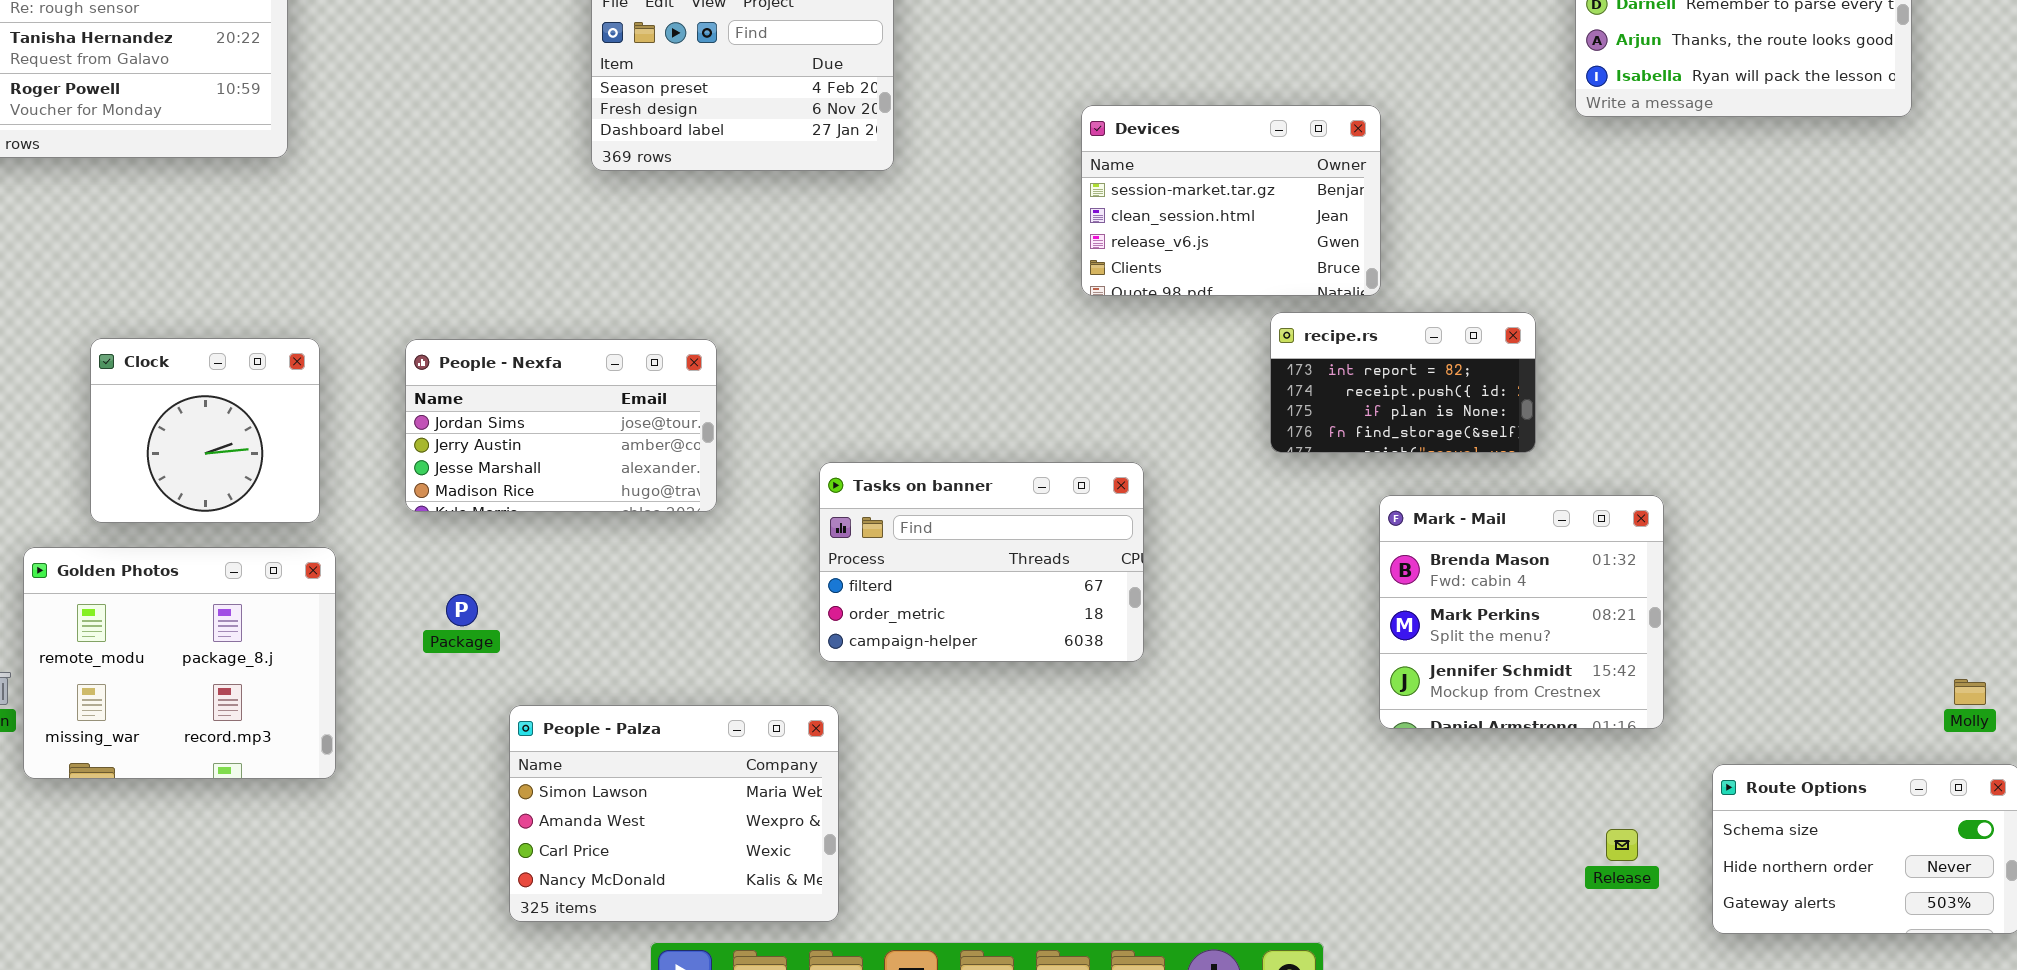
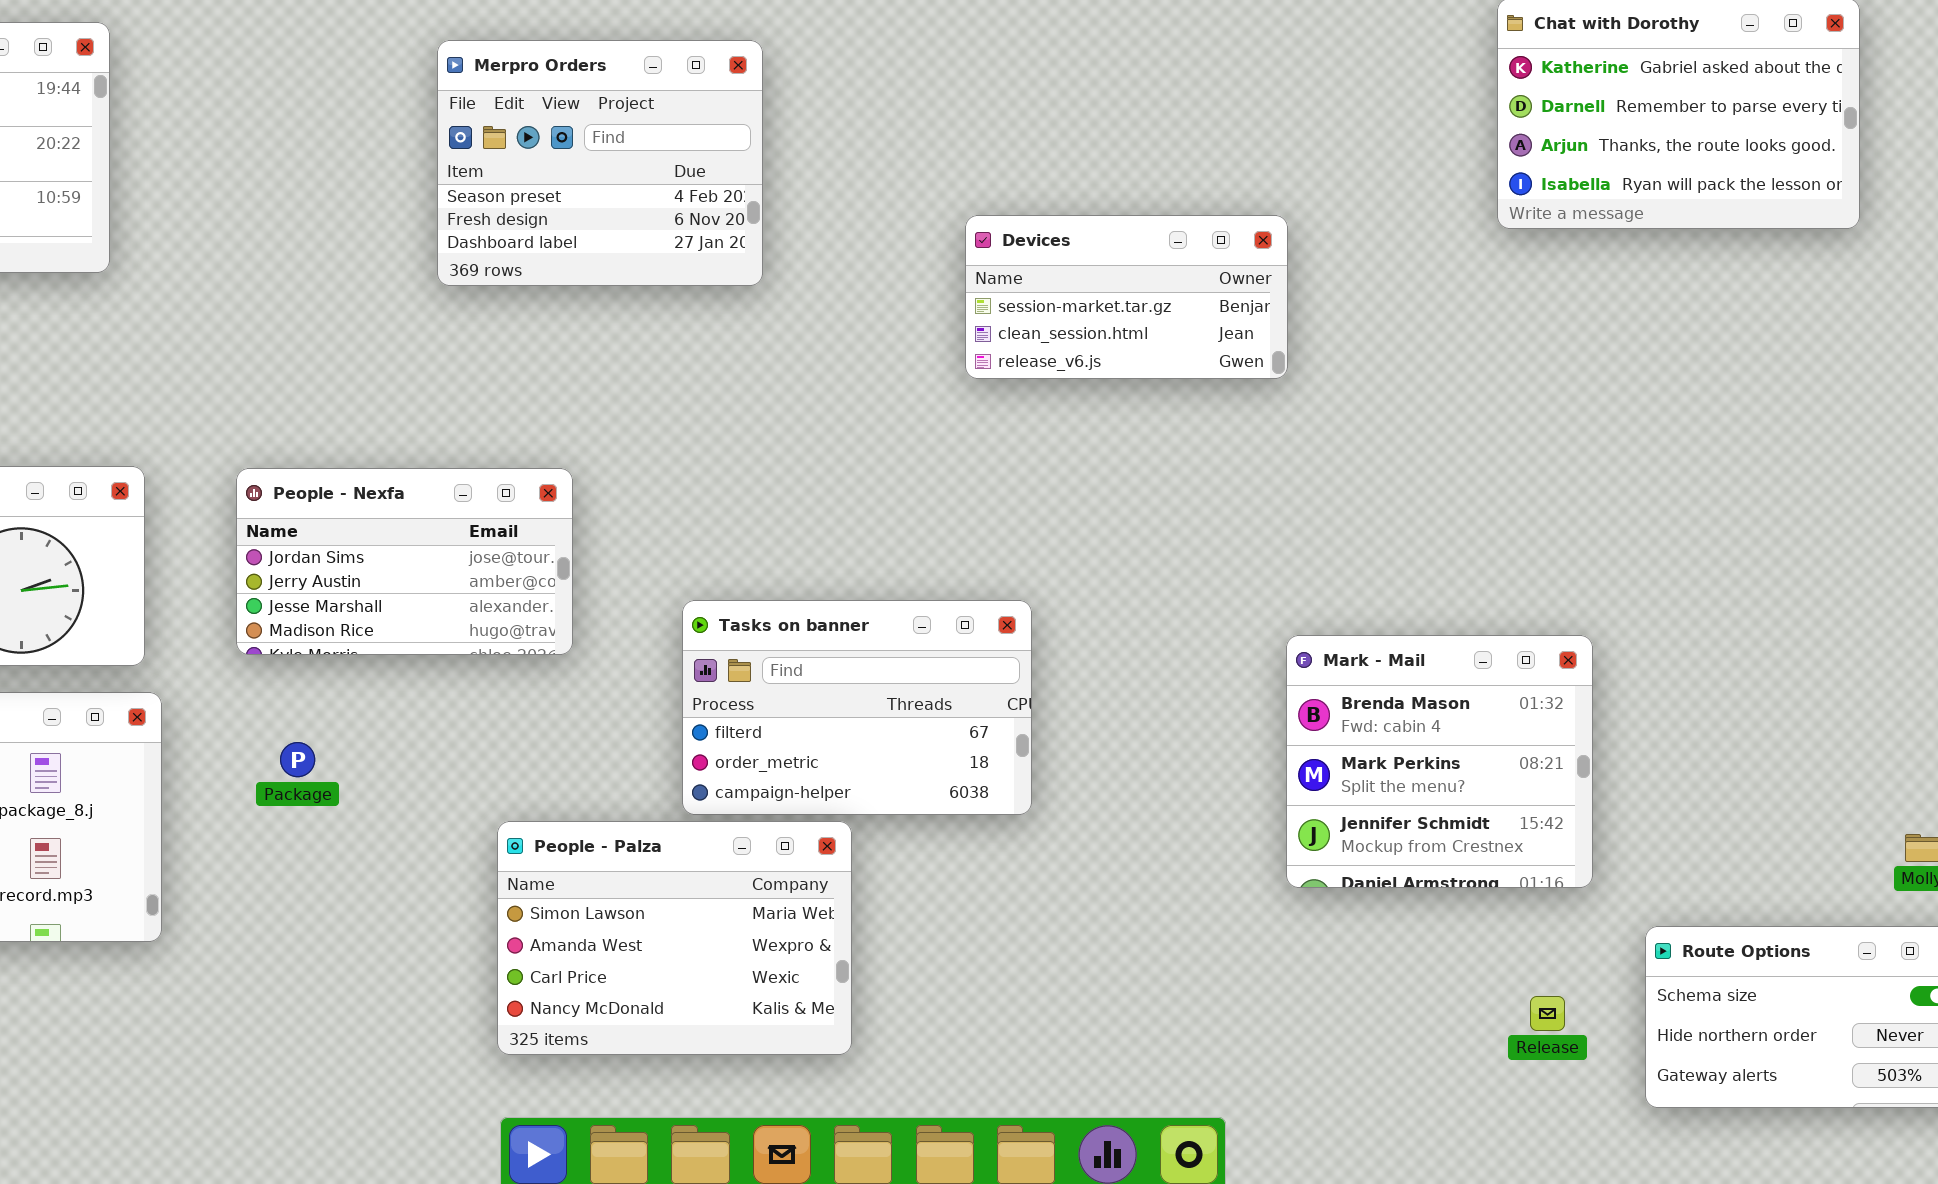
Devices: [1081,105,1381,296] -> [965,215,1288,379], resized
recipe.rs: [1270,312,1536,453] -> none, closed
People - Palza: [509,705,839,922] -> [497,821,852,1055], moved

